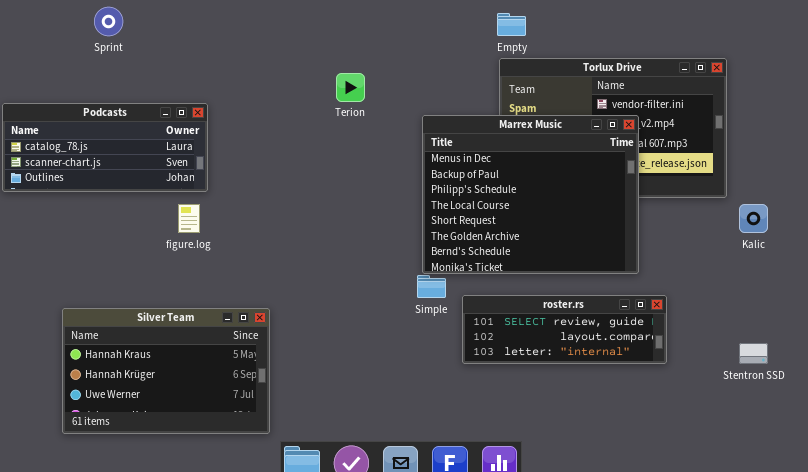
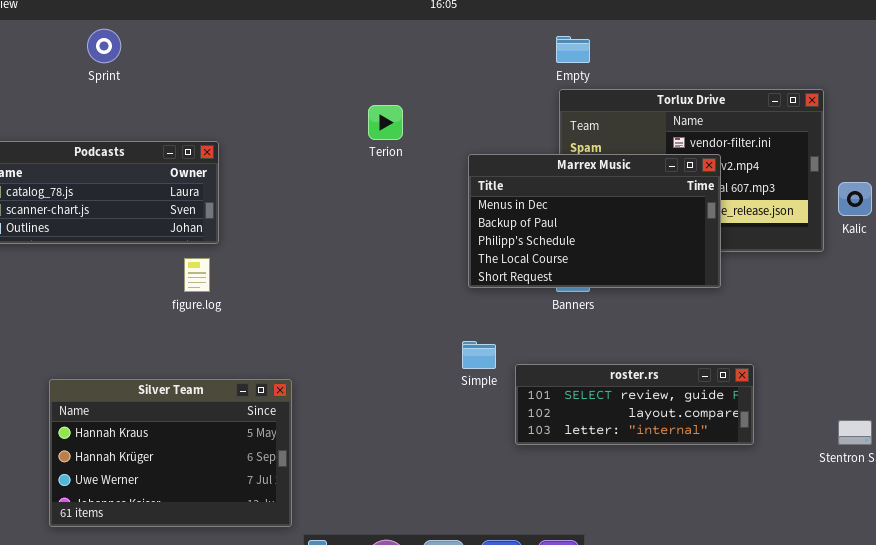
Marrex Music: [422,115,639,274] -> [468,154,721,288], resized
Kalic: [739,204,768,233] -> [838,182,872,216], moved

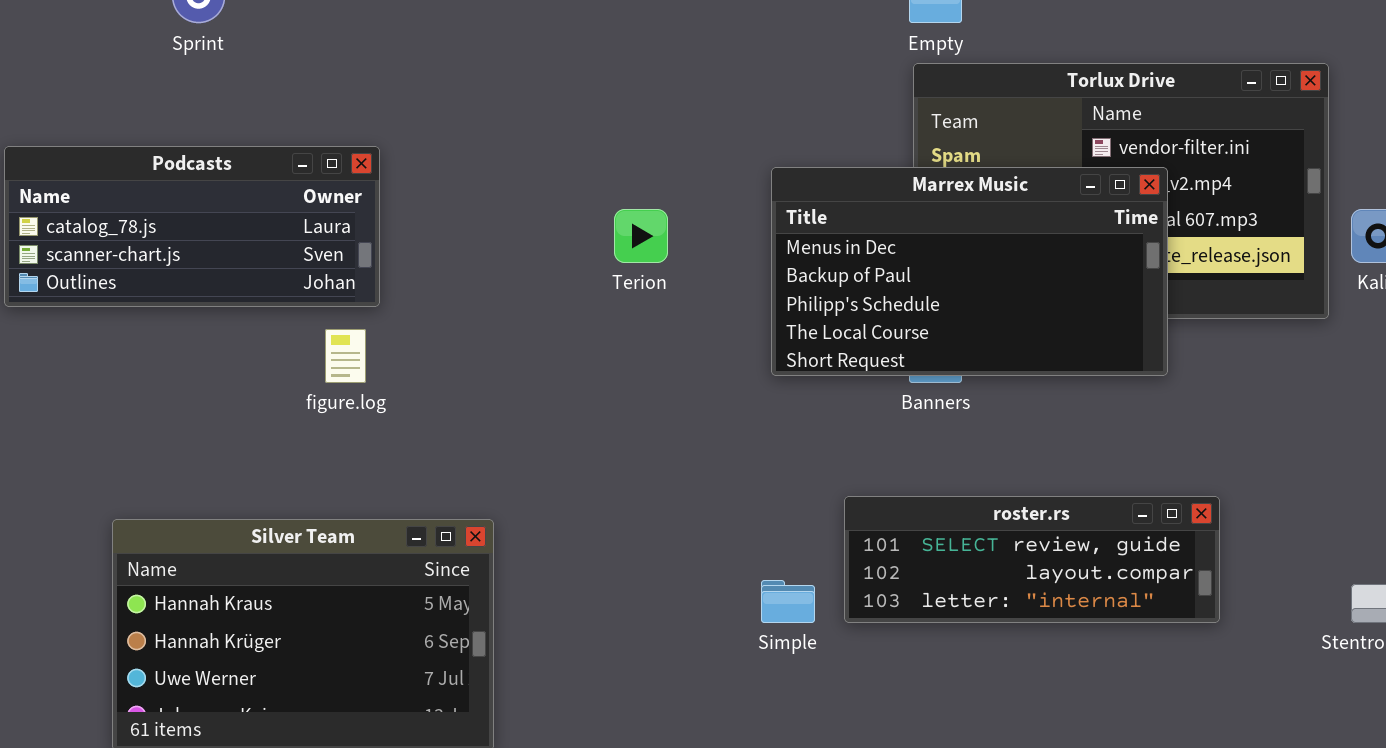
Terion: [368,105,403,140] -> [614,209,668,263], moved
Simple: [462,341,496,369] -> [761,580,815,623], moved

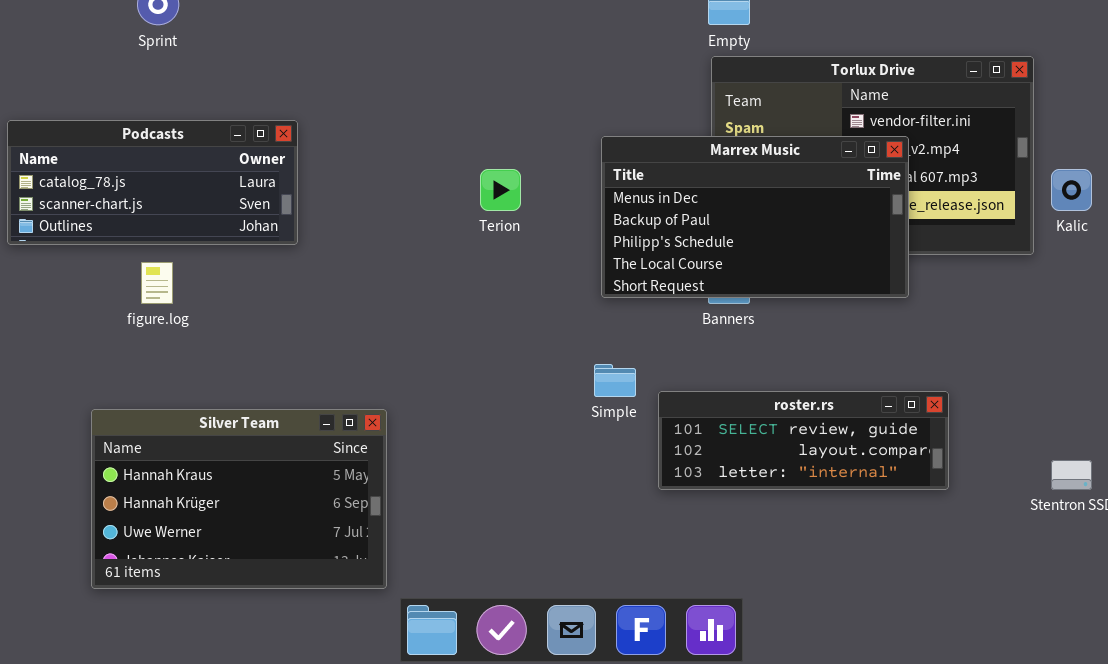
figure.log: [325,329,366,383] -> [141,262,173,304], moved
Simple: [761,580,815,623] -> [594,364,636,397], moved

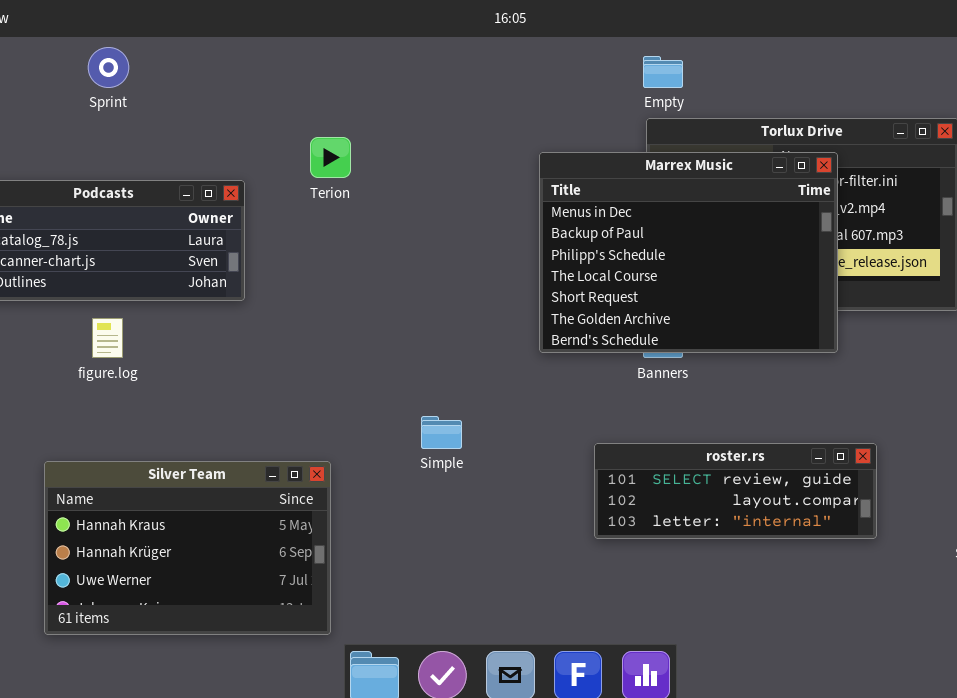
Marrex Music: [601,136,909,298] -> [539,152,838,353], resized
Terion: [480,169,521,211] -> [310,137,351,178], moved
Simple: [594,364,636,397] -> [421,416,462,449], moved

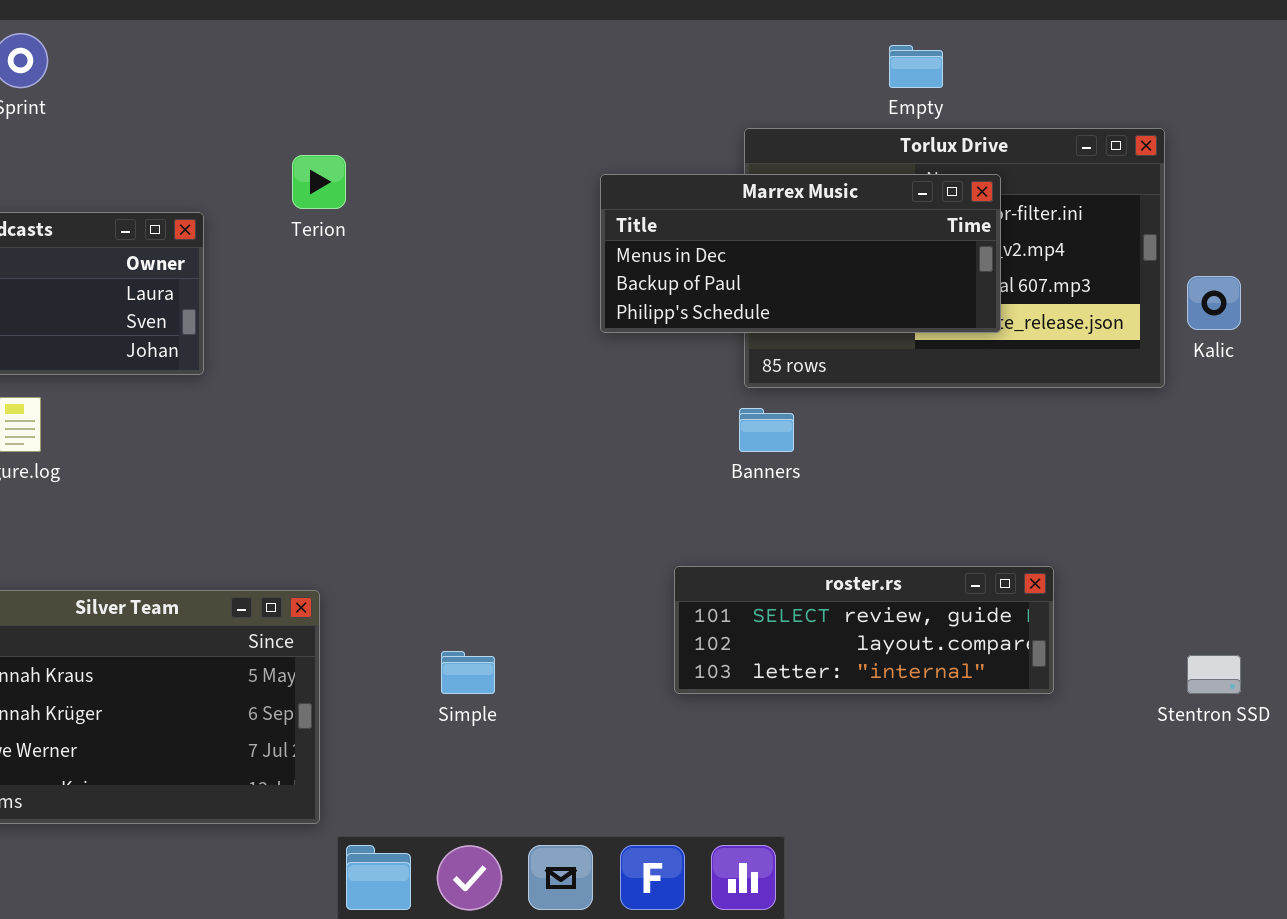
Empty: [643,56,683,88] -> [889,45,943,88], moved
Marrex Music: [539,152,838,353] -> [600,174,1001,333], resized
Simple: [421,416,462,449] -> [441,651,495,694], moved

